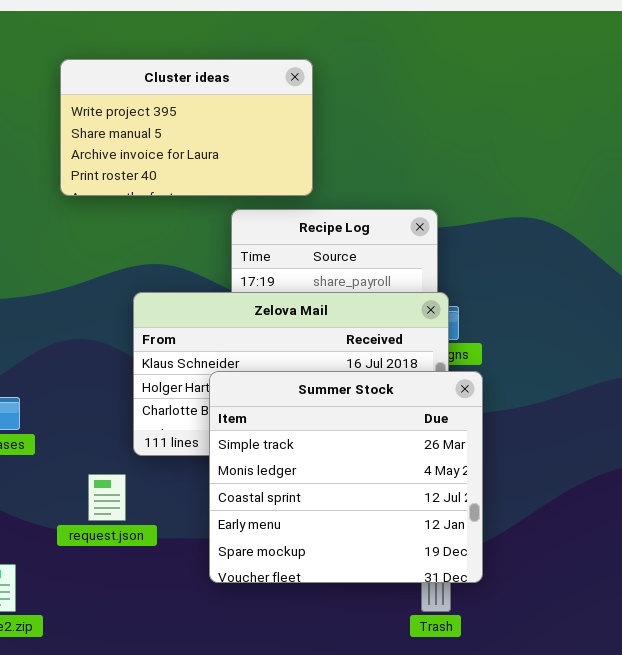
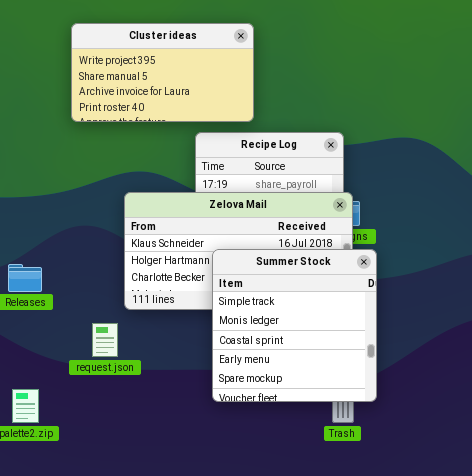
Summer Stock: [209,371,483,583] -> [212,249,377,402], resized

